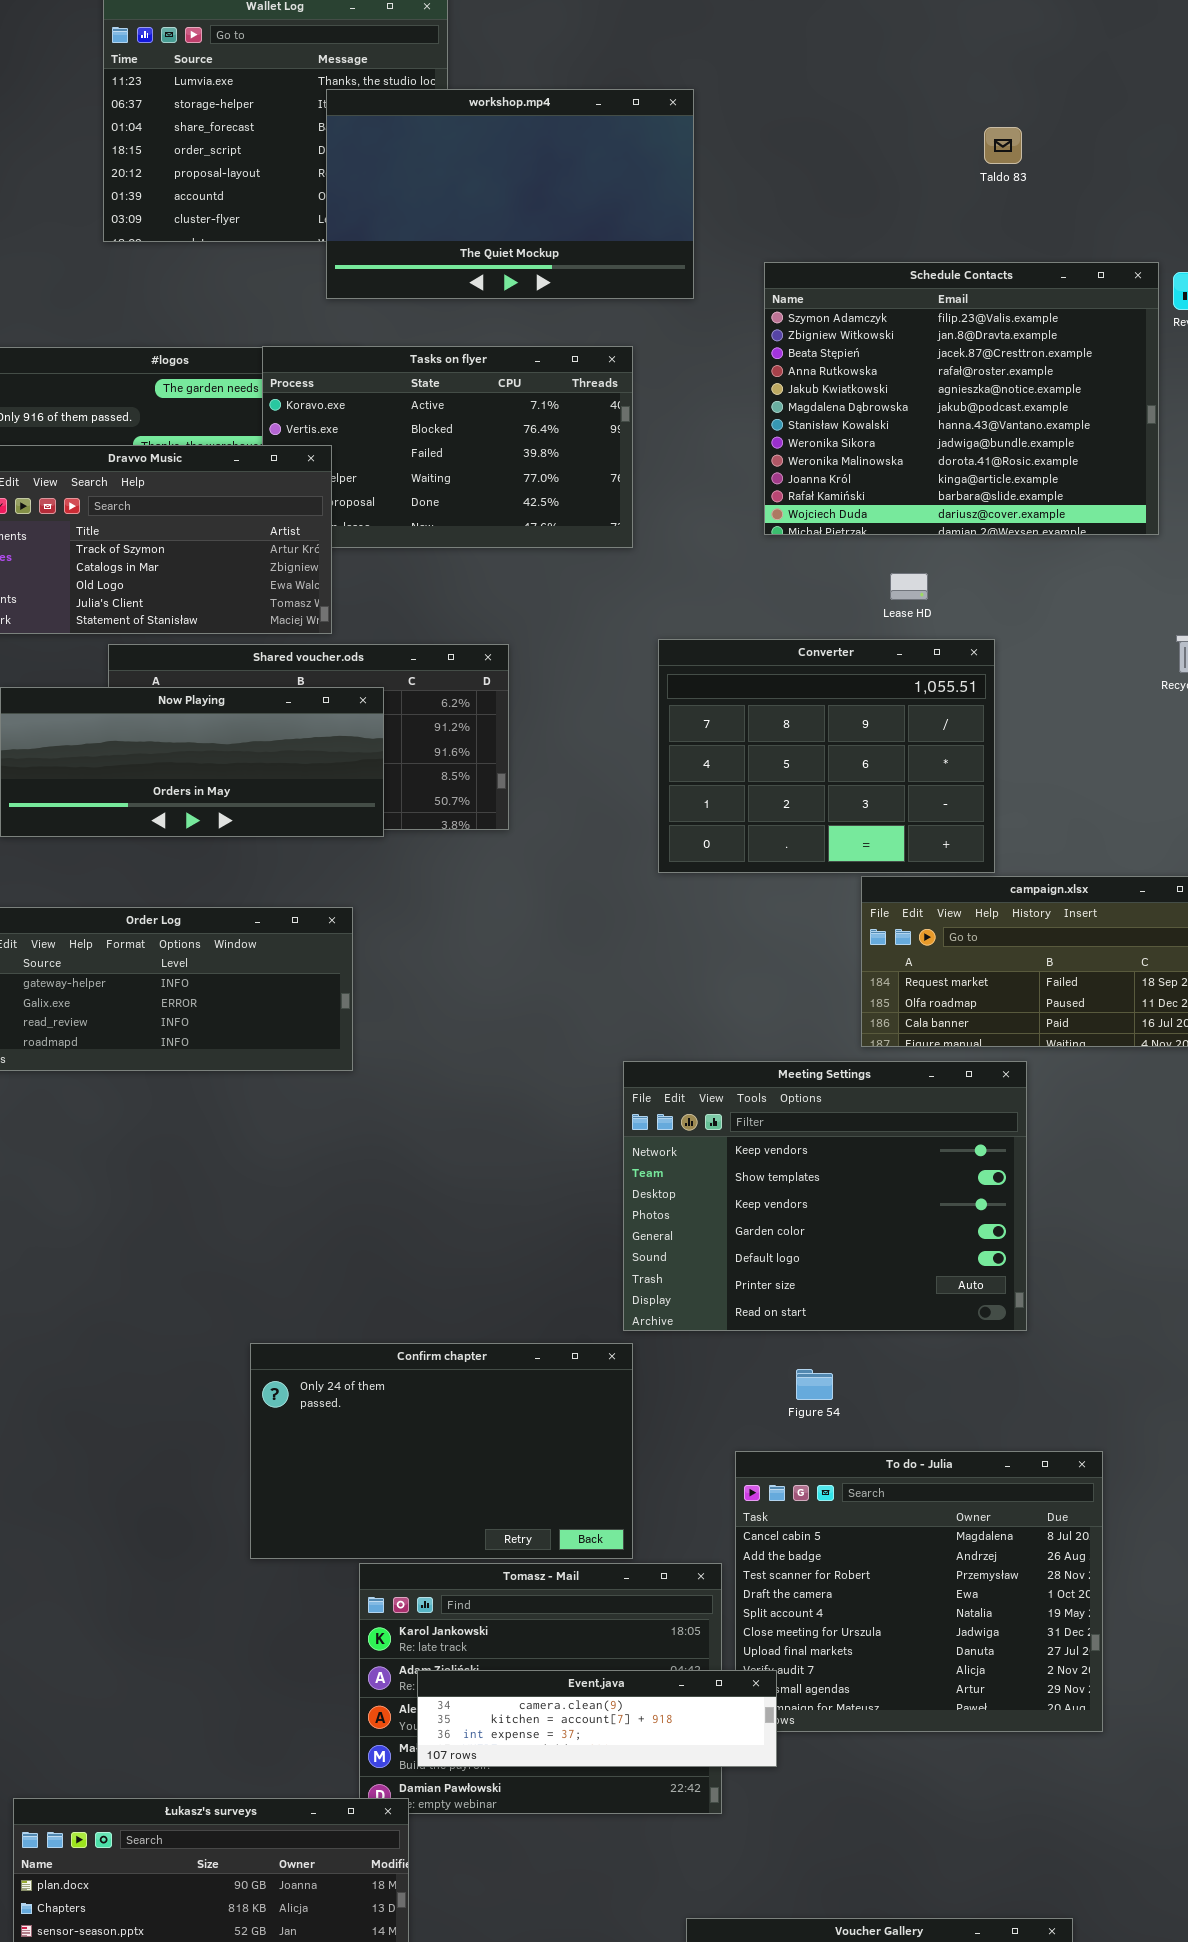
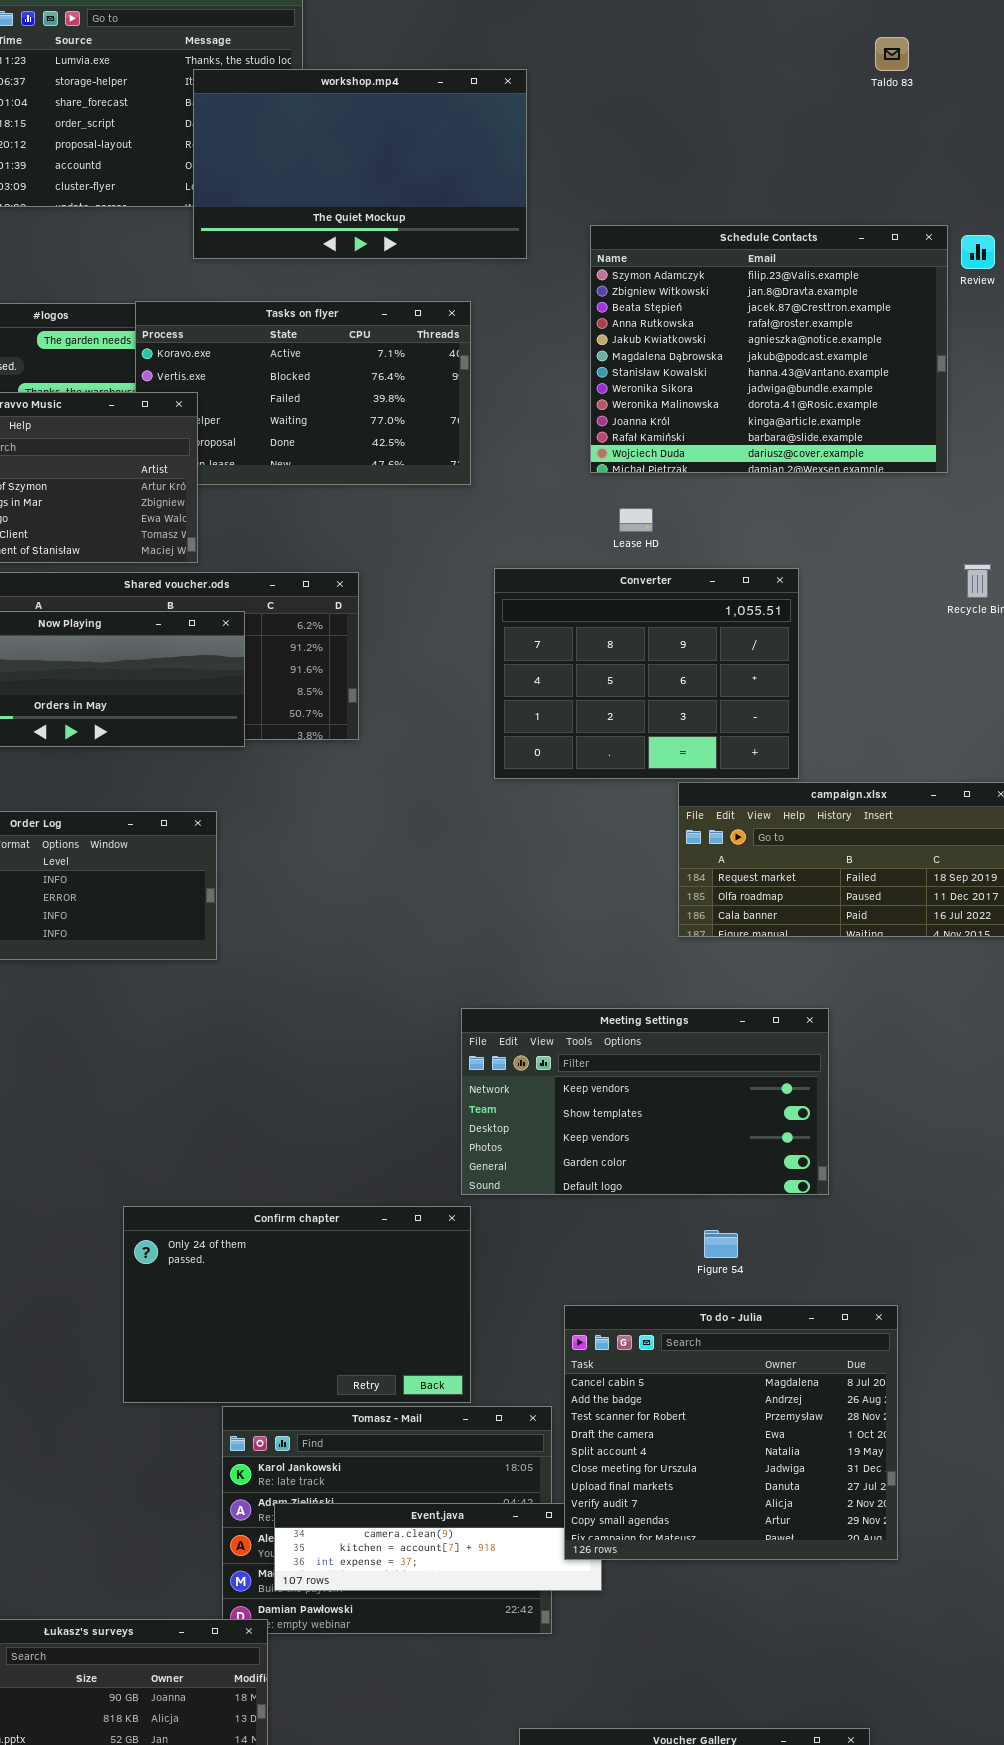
Taldo 83: [984,127,1022,164] -> [875,37,909,71], moved
Lease HD: [890,573,928,600] -> [619,508,653,532], moved
Meeting Settings: [623,1061,1027,1331] -> [461,1008,829,1195], resized
Figure 54: [796,1369,833,1400] -> [704,1230,738,1258], moved
To do - Julia: [735,1451,1103,1732] -> [564,1305,898,1560], raised

